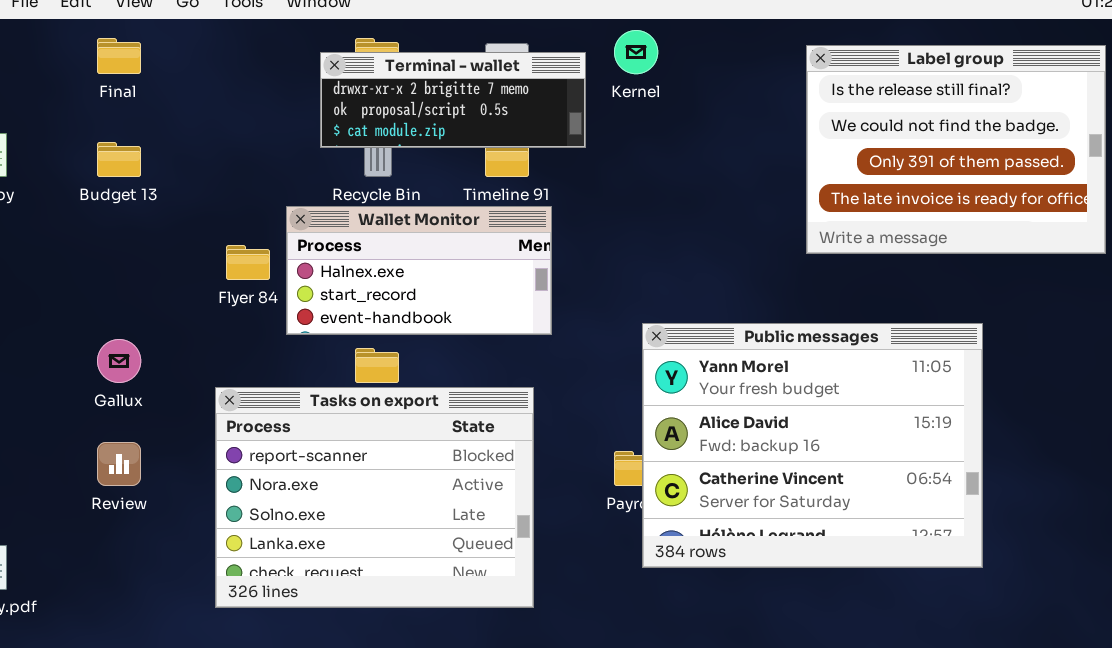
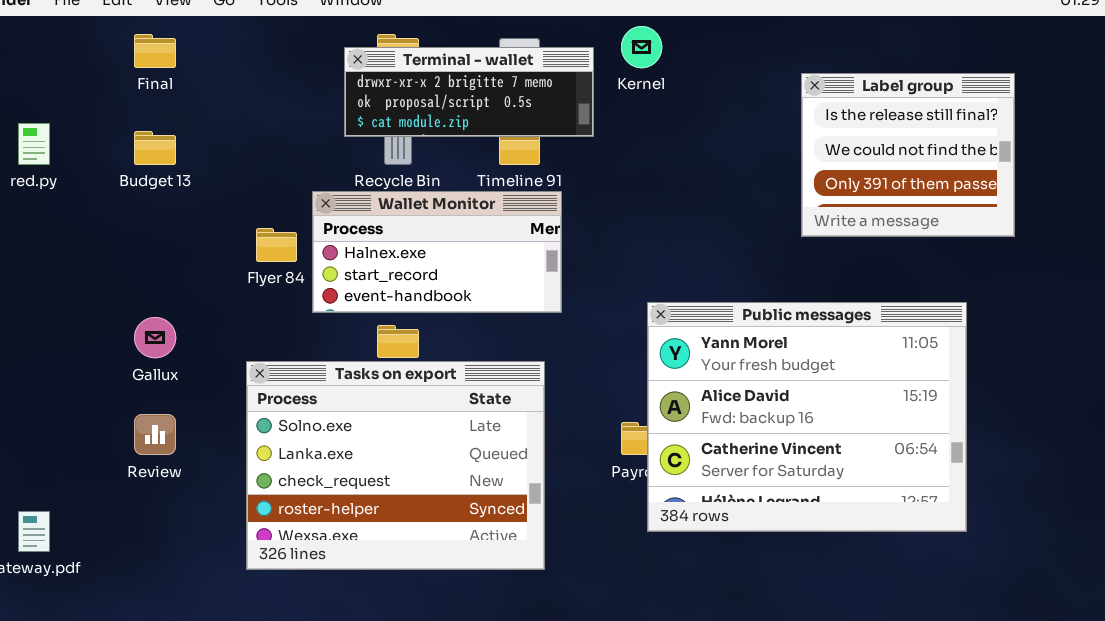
Label group: [806,45,1106,254] -> [801,73,1015,237], resized
Tasks on export: [215,387,534,608] -> [246,361,545,570], scrolled down 2 rows

